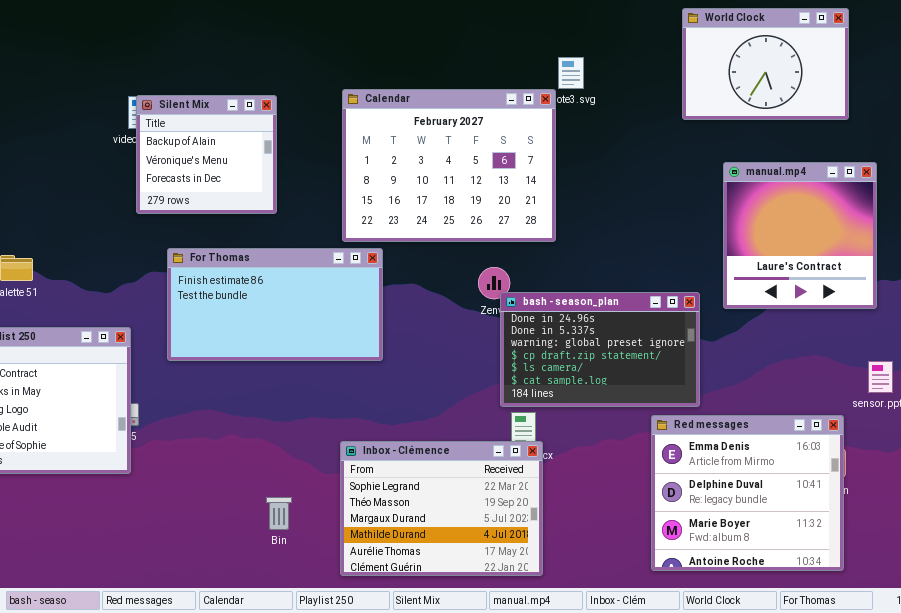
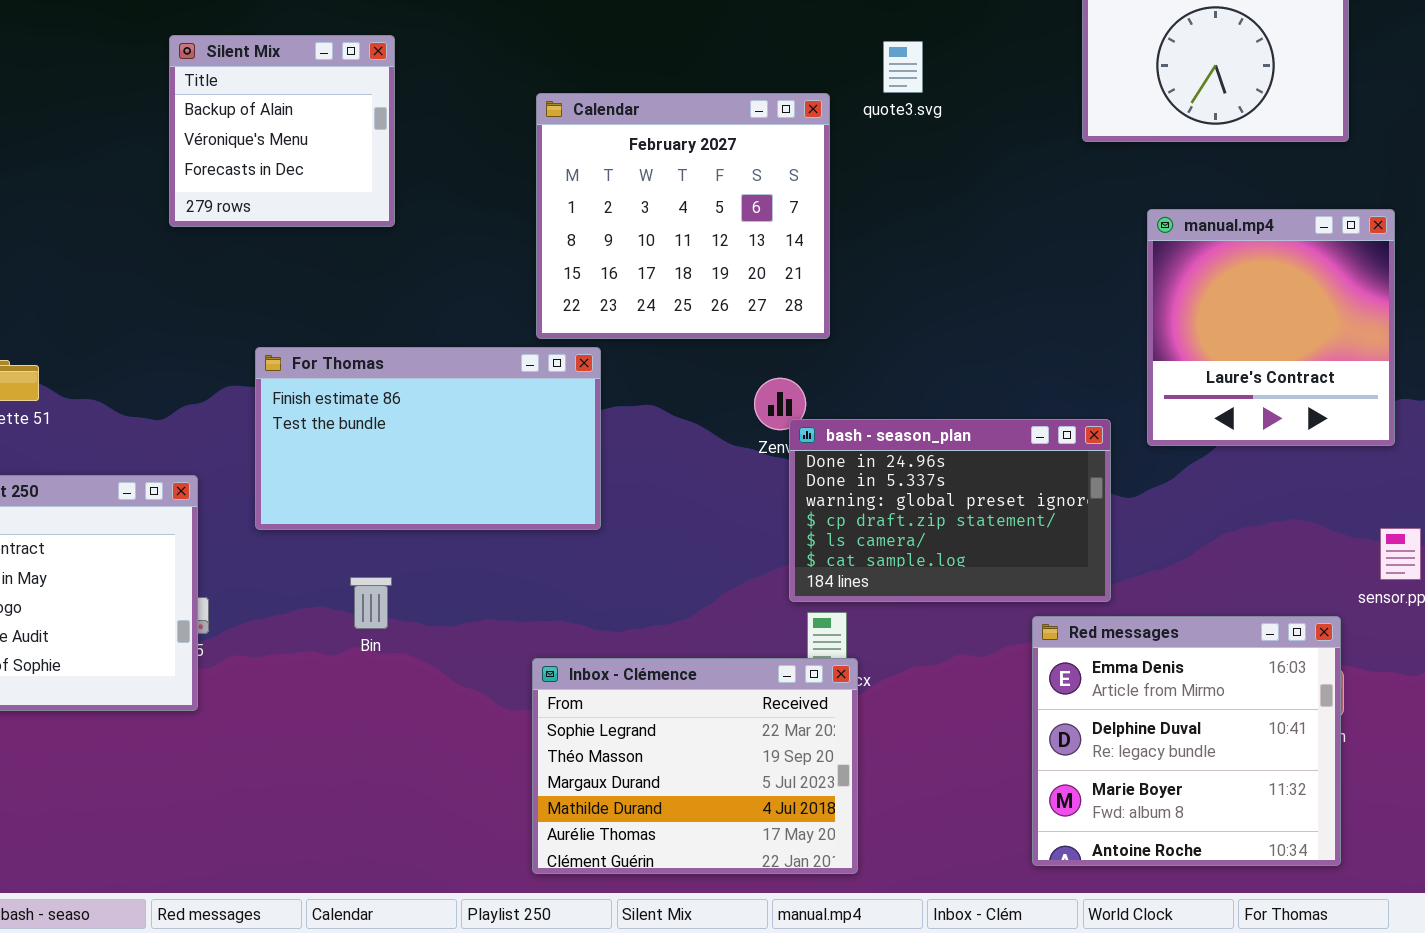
Calendar: [342,89,556,242] -> [536,93,830,339], resized
Silent Mix: [136,95,277,214] -> [169,35,395,227], moved
Bin: [266,497,292,530] -> [350,577,392,629], moved

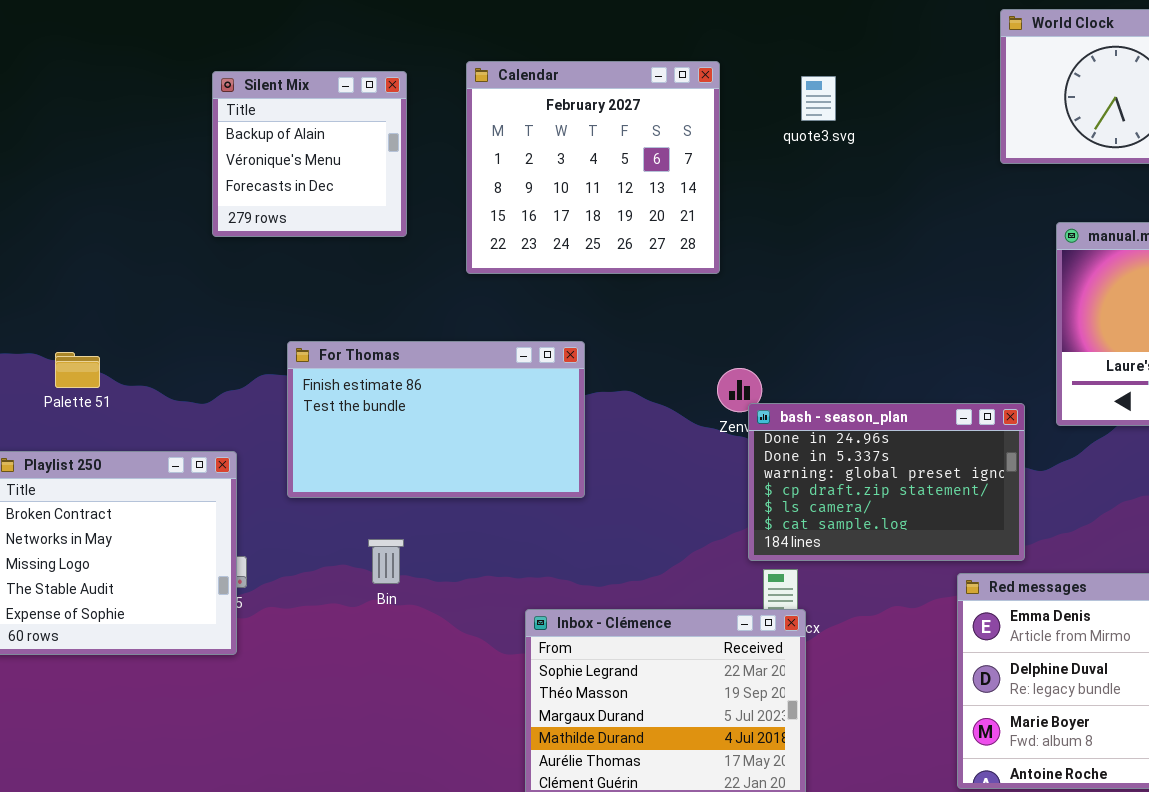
quote3.svg: [883,41,923,93] -> [801,76,836,121], moved
Calendar: [536,93,830,339] -> [466,61,720,274], moved

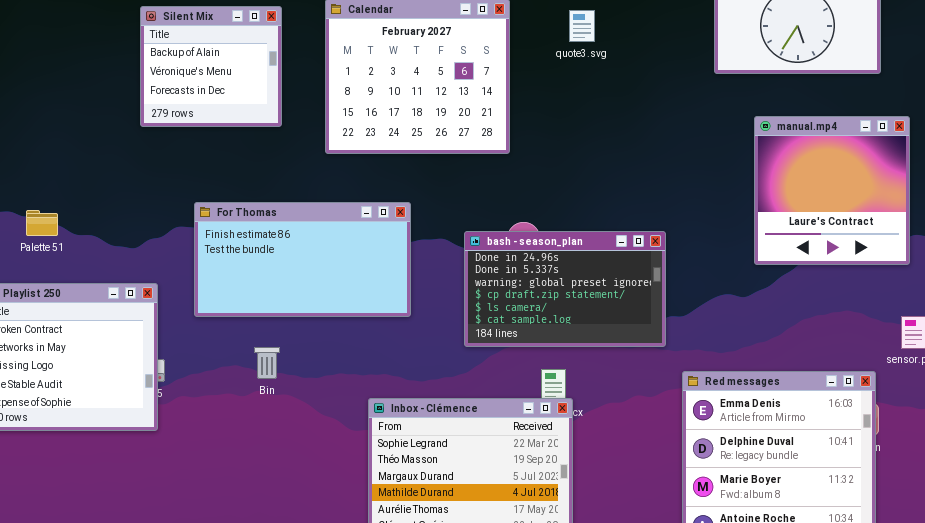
bash - season_plan: [748,403,1025,561] -> [464,231,666,347], moved

